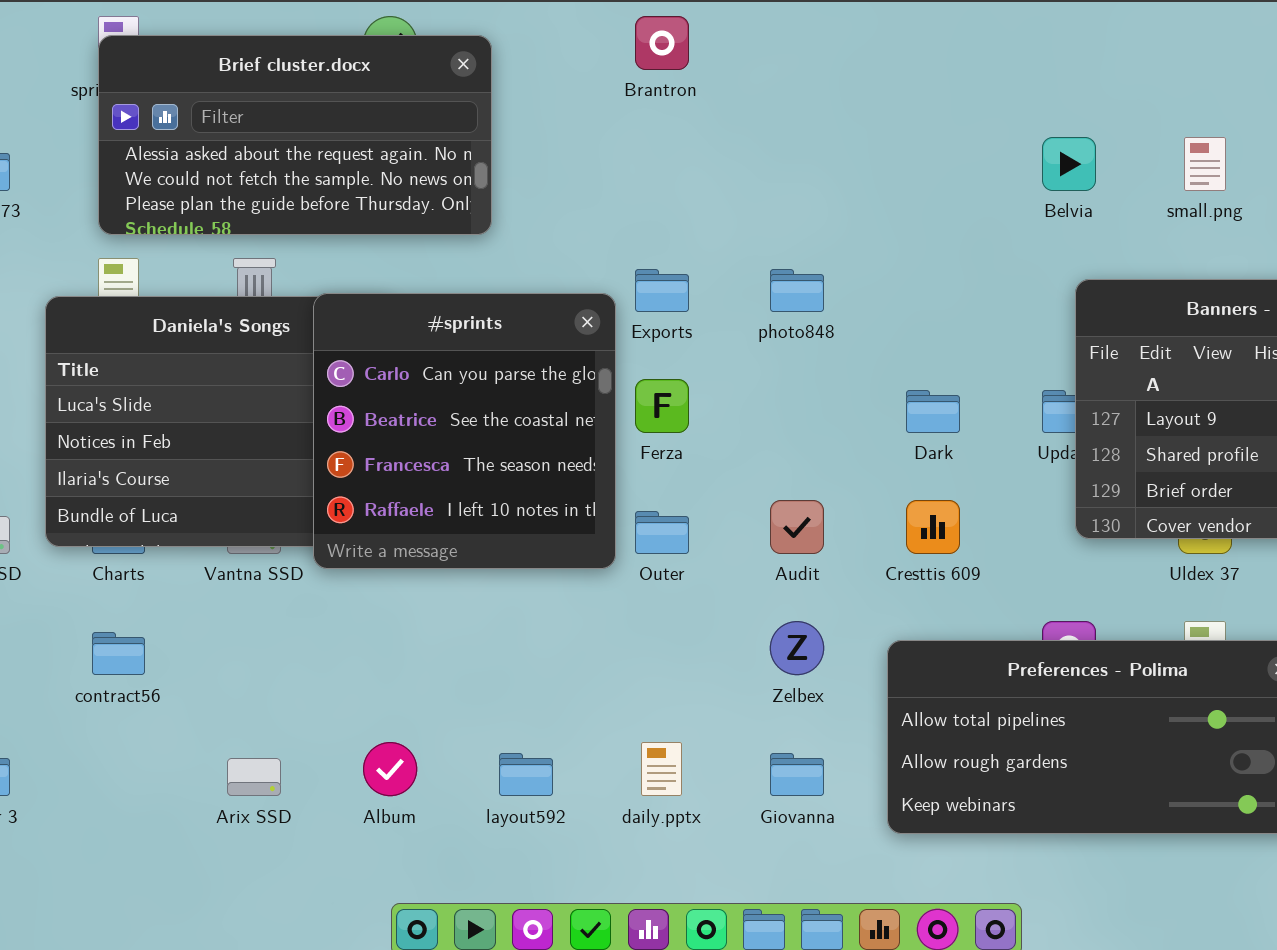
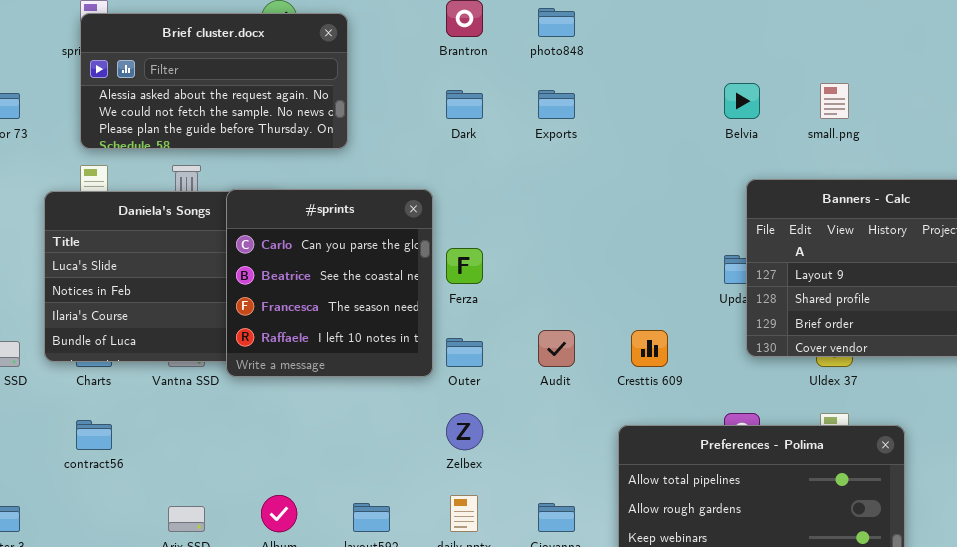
Exports: [635,269,689,312] -> [538,90,575,119], moved
photo848: [770,269,824,312] -> [538,8,575,37], moved
Dark: [906,390,960,433] -> [446,90,483,119], moved
Zelbex: [770,621,824,675] -> [446,413,483,450], moved

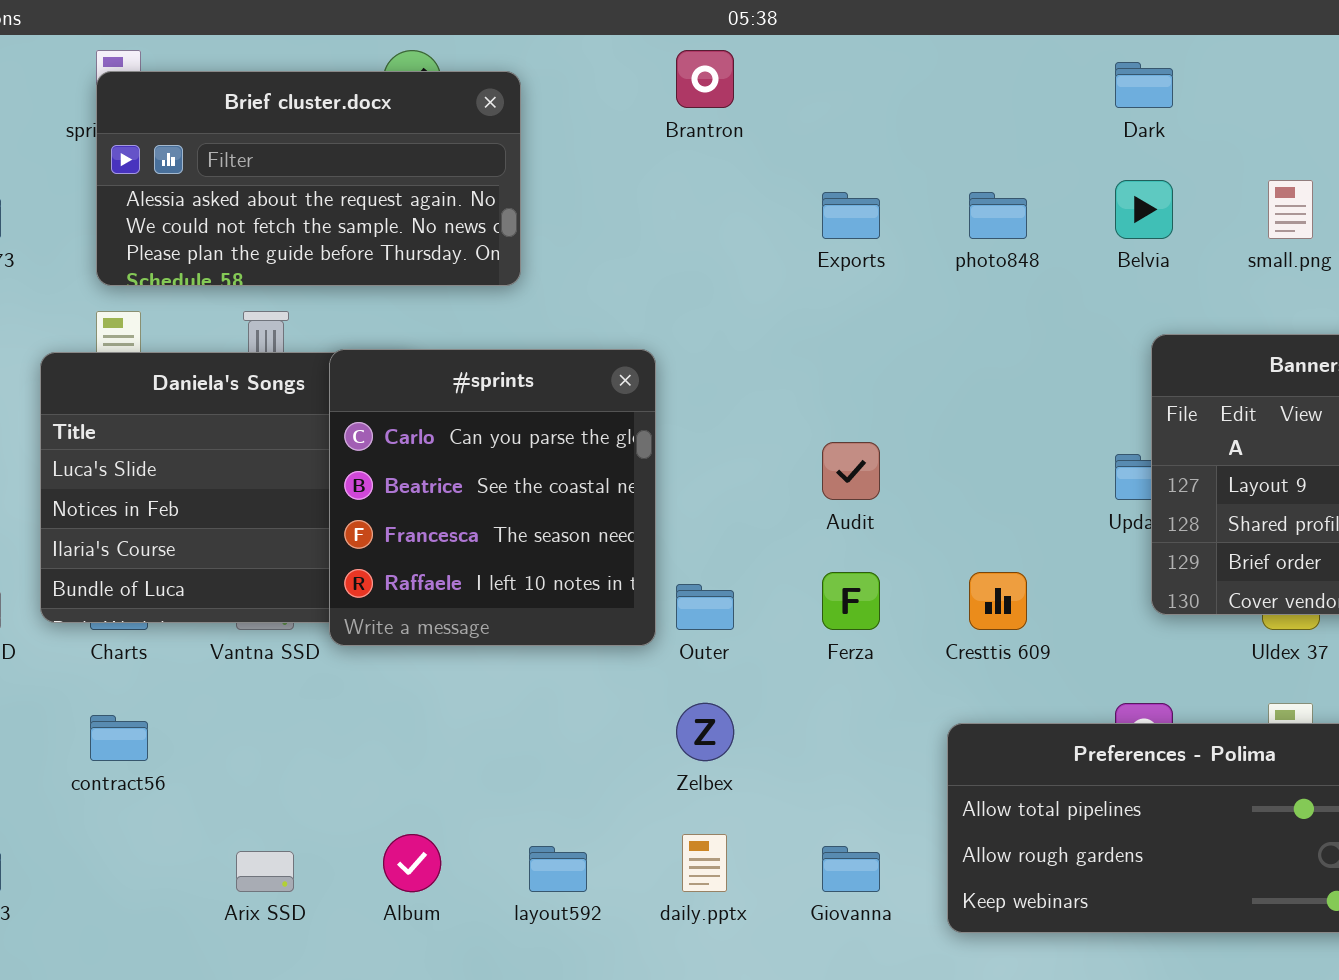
photo848: [538,8,575,37] -> [969,192,1027,239], moved
Dark: [446,90,483,119] -> [1115,62,1173,108], moved
Ferza: [446,248,483,284] -> [822,572,880,630], moved
Audit: [538,330,575,367] -> [822,442,880,500], moved

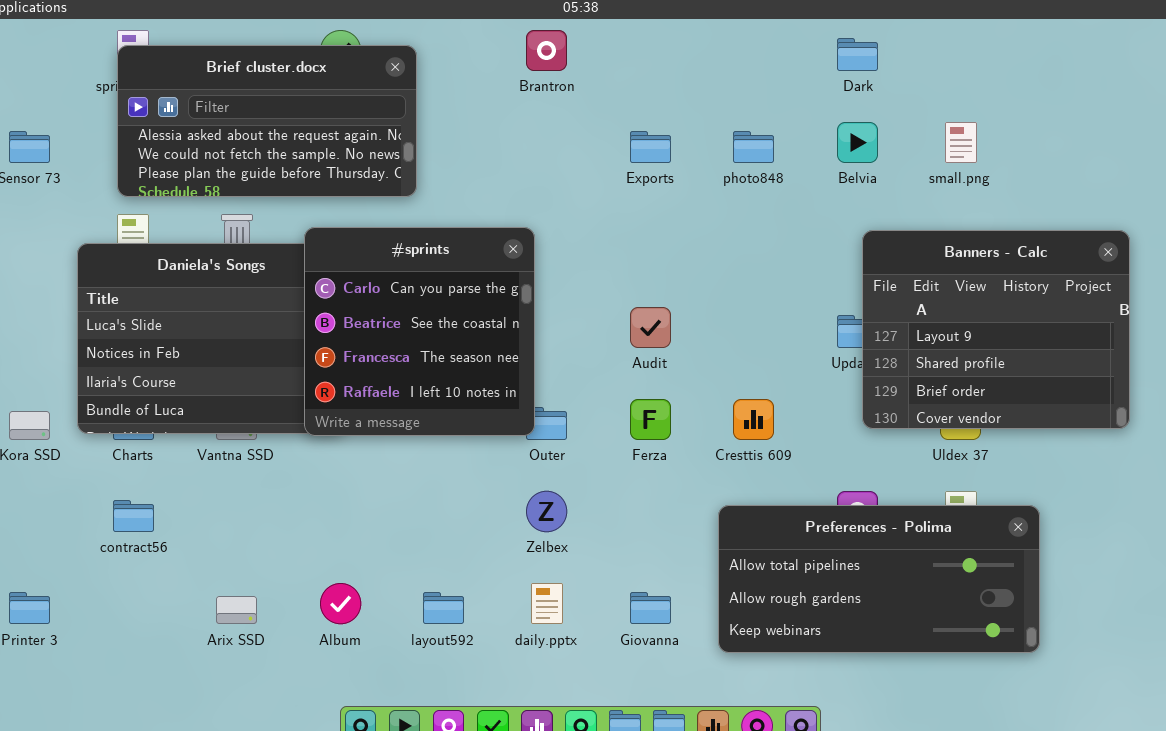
#sprints: [329,349,656,646] -> [304,227,535,436], moved

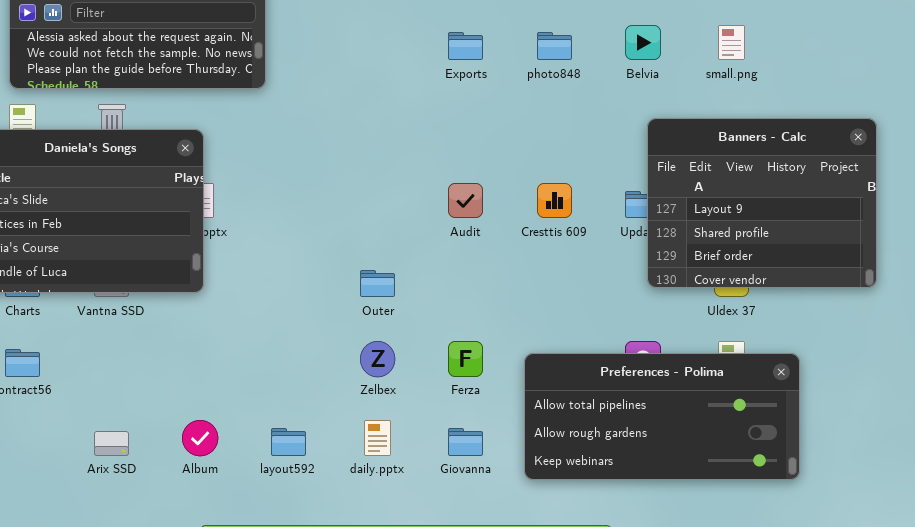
#sprints: [304,227,535,436] -> none, closed
Ferza: [630,399,671,440] -> [448,341,483,377], moved
Cresttis 609: [733,399,774,440] -> [537,183,572,218], moved

